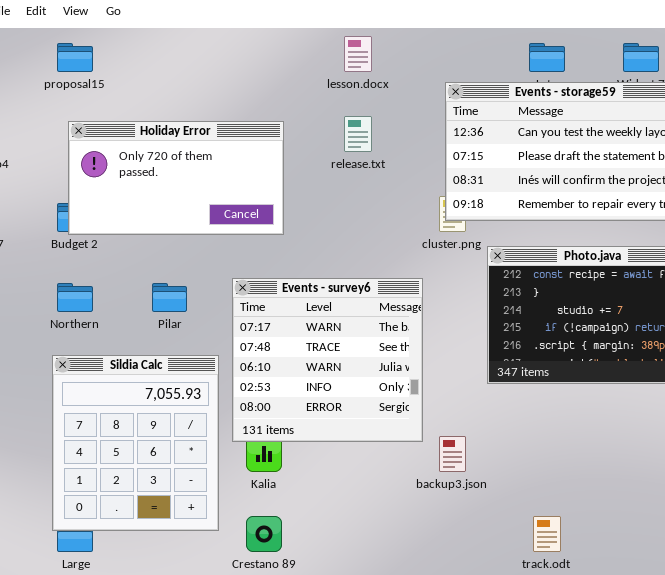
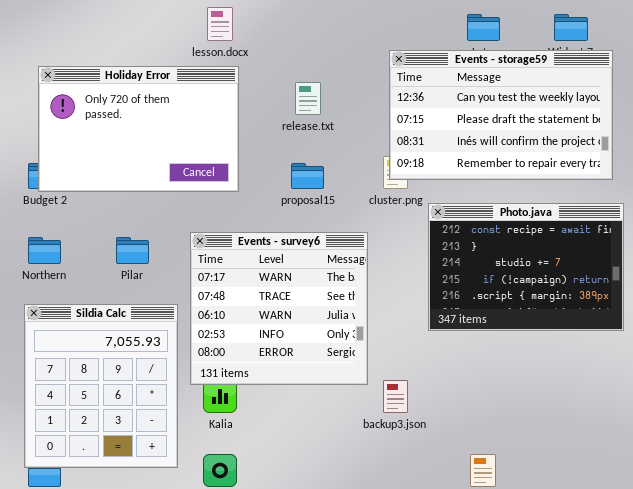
lesson.docx: [344,36,372,72] -> [207,7,233,41], moved
proposal15: [57,43,93,72] -> [291,163,324,189], moved
Holiday Error: [68,121,284,235] -> [38,66,239,192], resized

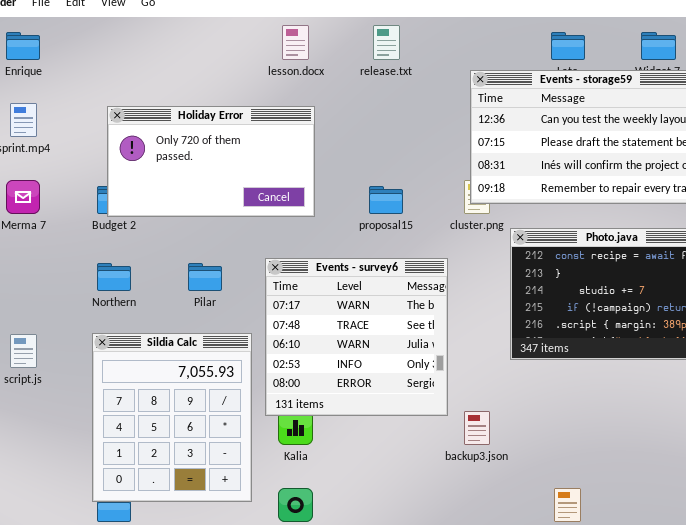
Holiday Error: [38,66,239,192] -> [107,106,315,217], resized
release.txt: [295,82,321,115] -> [373,25,400,60], moved

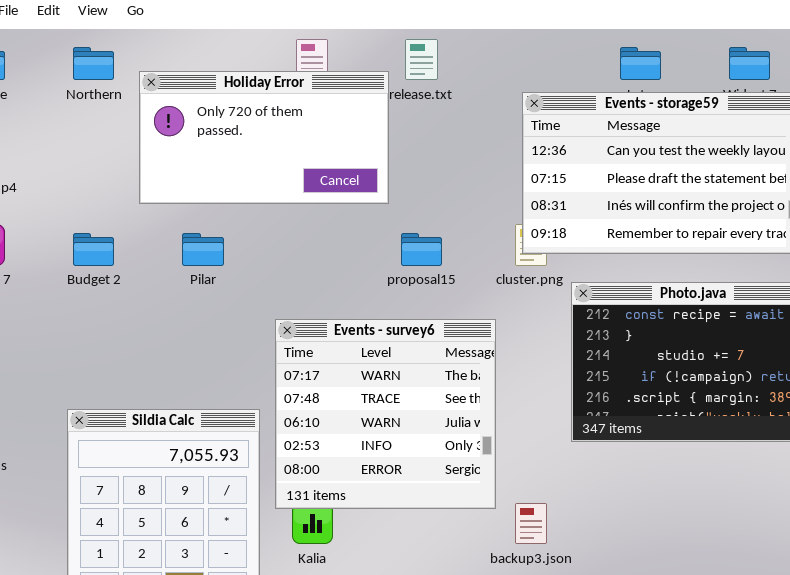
Holiday Error: [107,106,315,217] -> [139,71,389,204], moved
Northern: [97,263,131,291] -> [73,47,114,80], moved
Pilar: [188,263,222,291] -> [182,233,224,266], moved

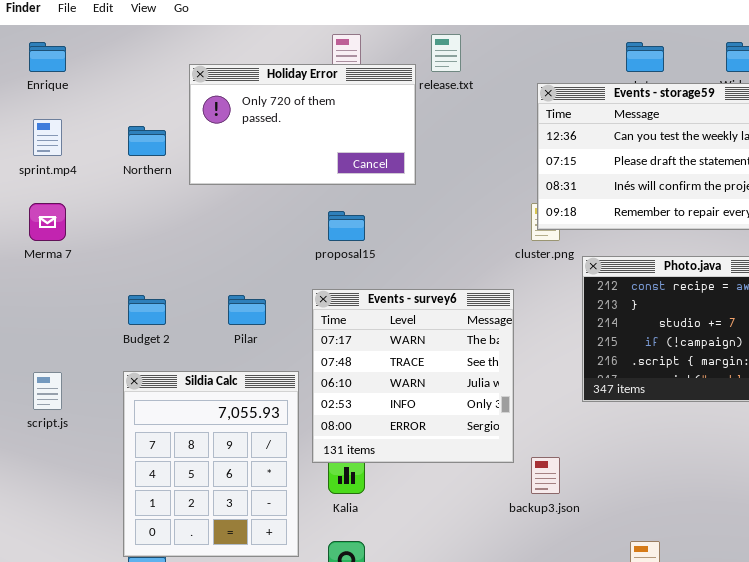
Northern: [73,47,114,80] -> [128,126,166,156], moved
Budget 2: [73,233,114,266] -> [128,295,166,325], moved
Pilar: [182,233,224,266] -> [228,295,266,325], moved
proposal15: [401,233,442,266] -> [328,211,365,241], moved

